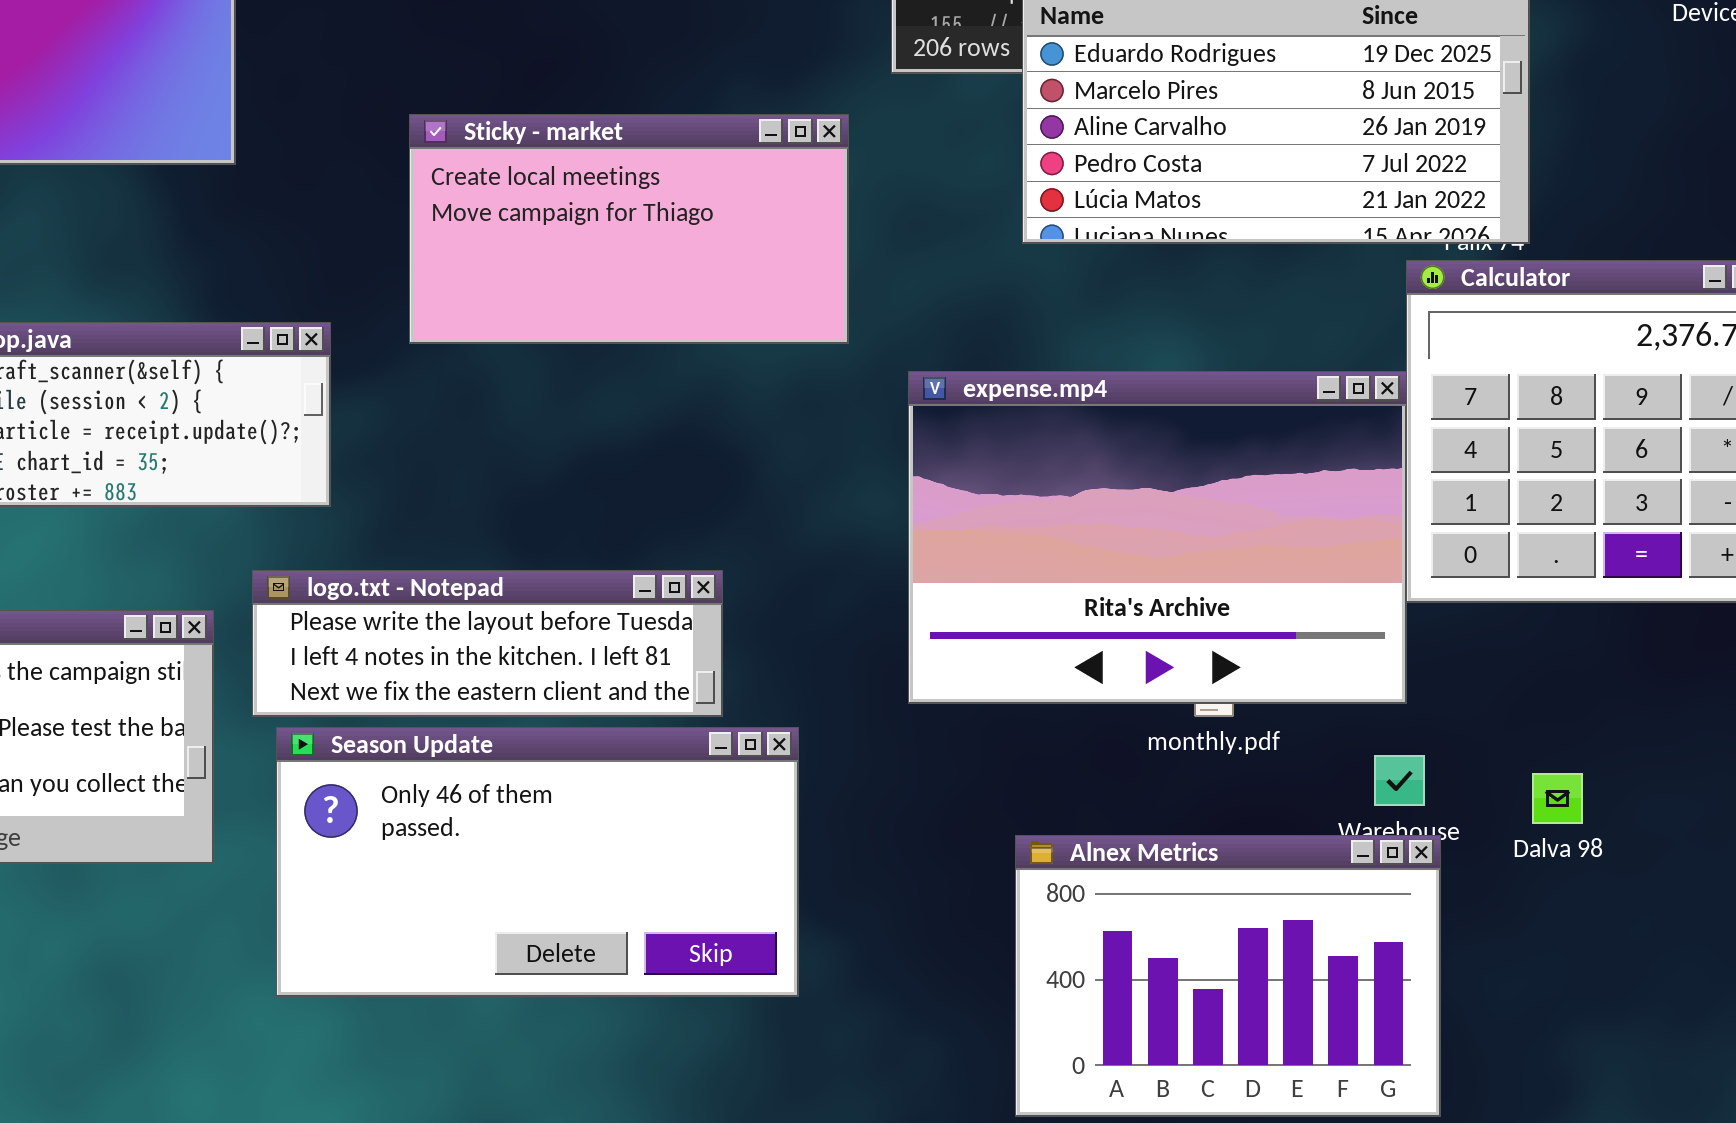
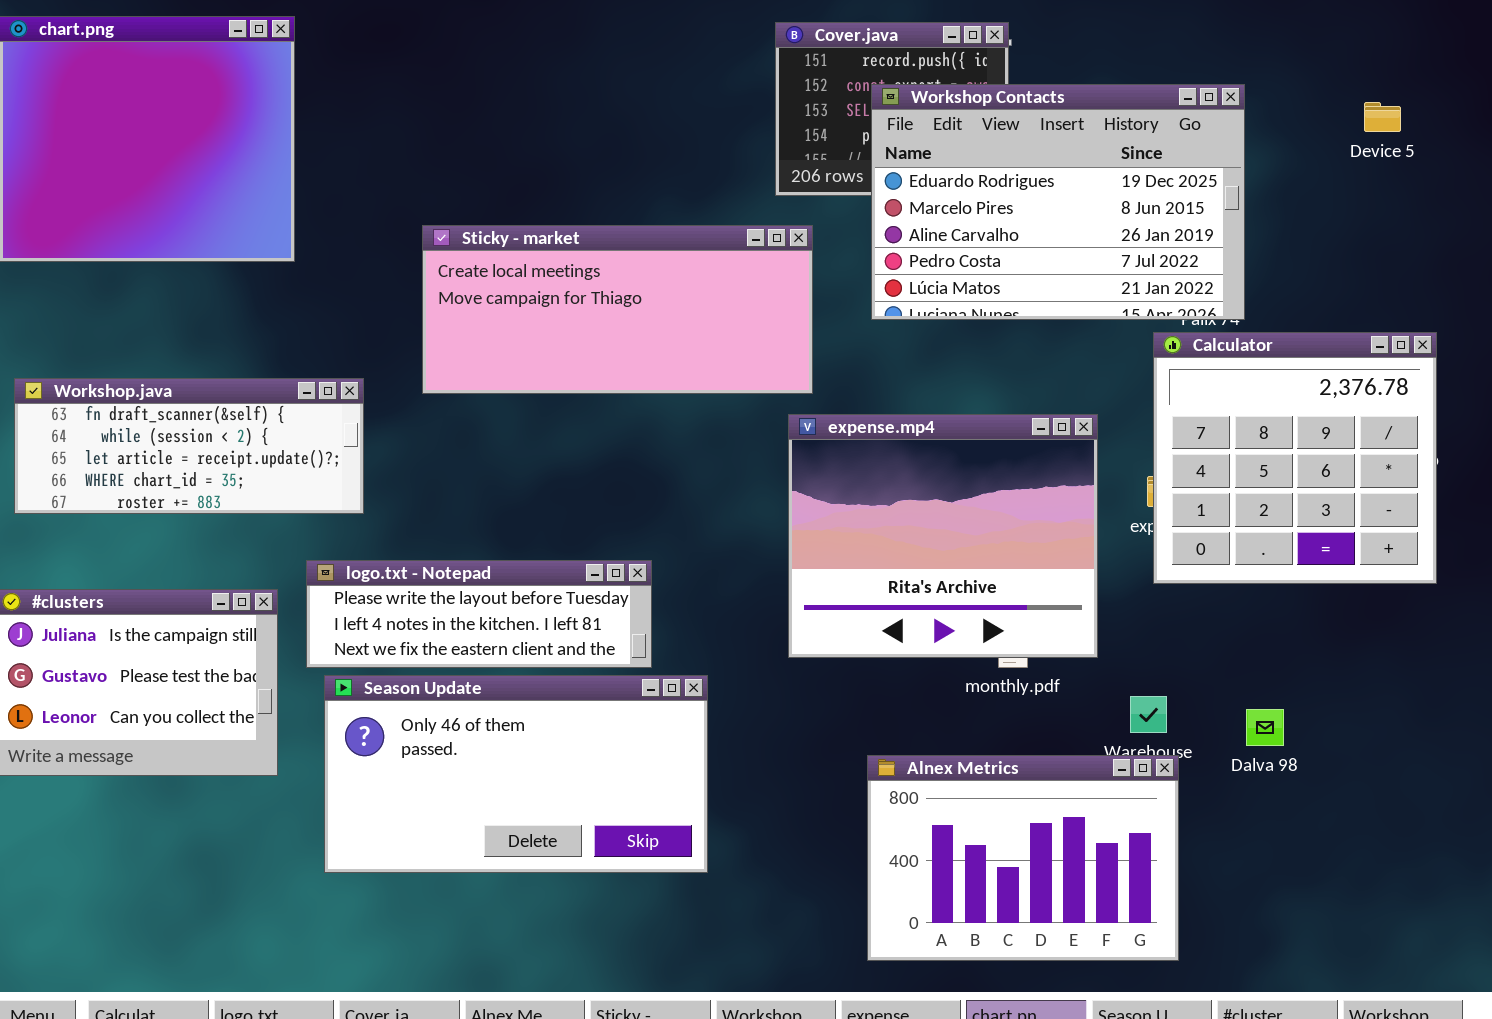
Sticky - market: [409,114,849,344] -> [422,225,813,394], resized
expense.mp4: [908,371,1407,704] -> [788,414,1098,658], resized

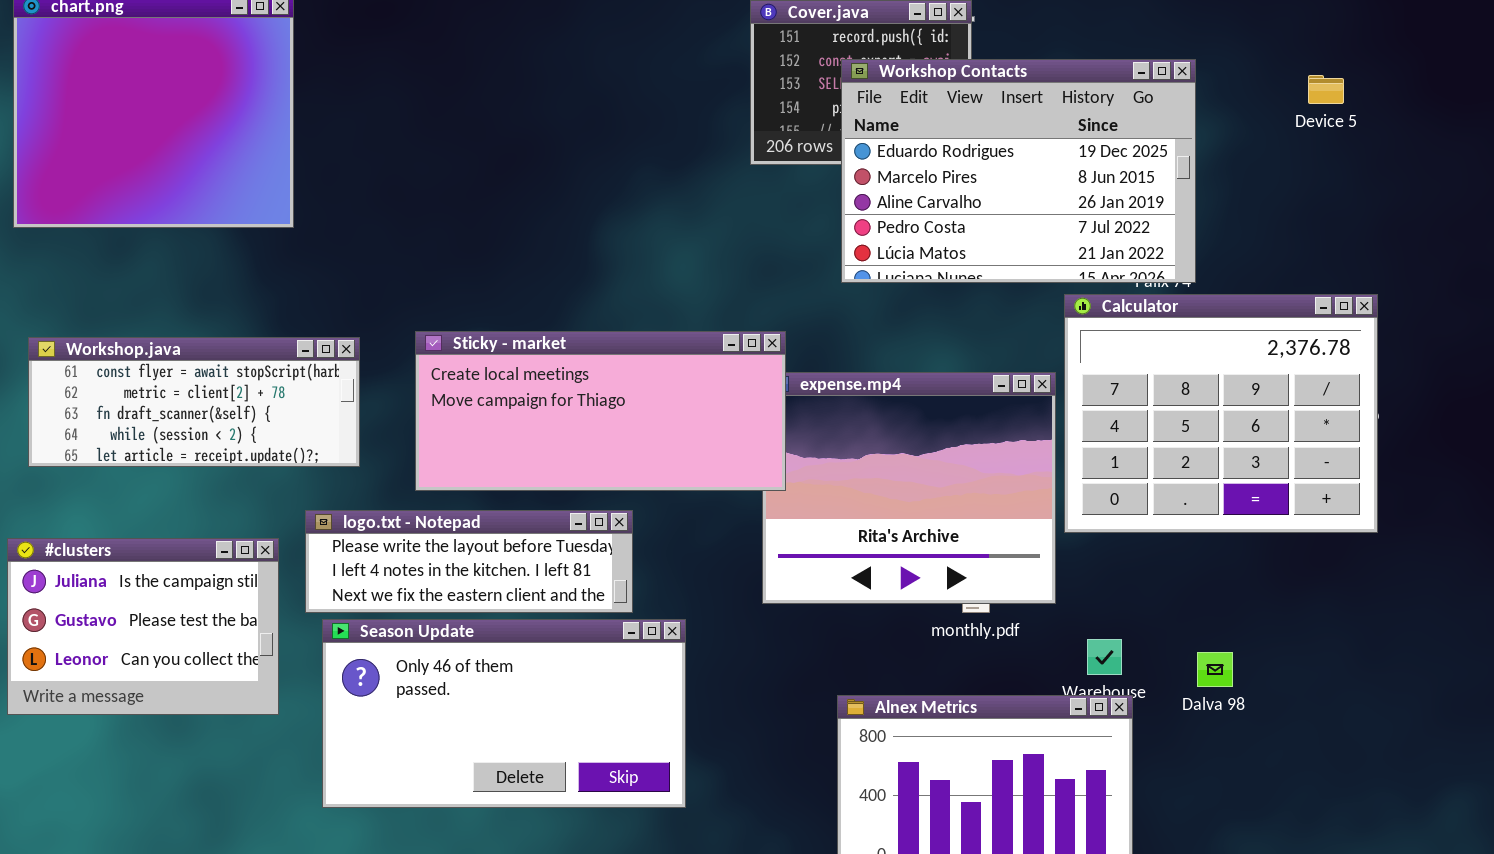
Sticky - market: [422,225,813,394] -> [415,331,786,491], moved
Calculator: [1153,332,1437,584] -> [1064,294,1378,533], resized
Workshop.java: [14,378,364,514] -> [28,337,360,467], scrolled up 2 rows

